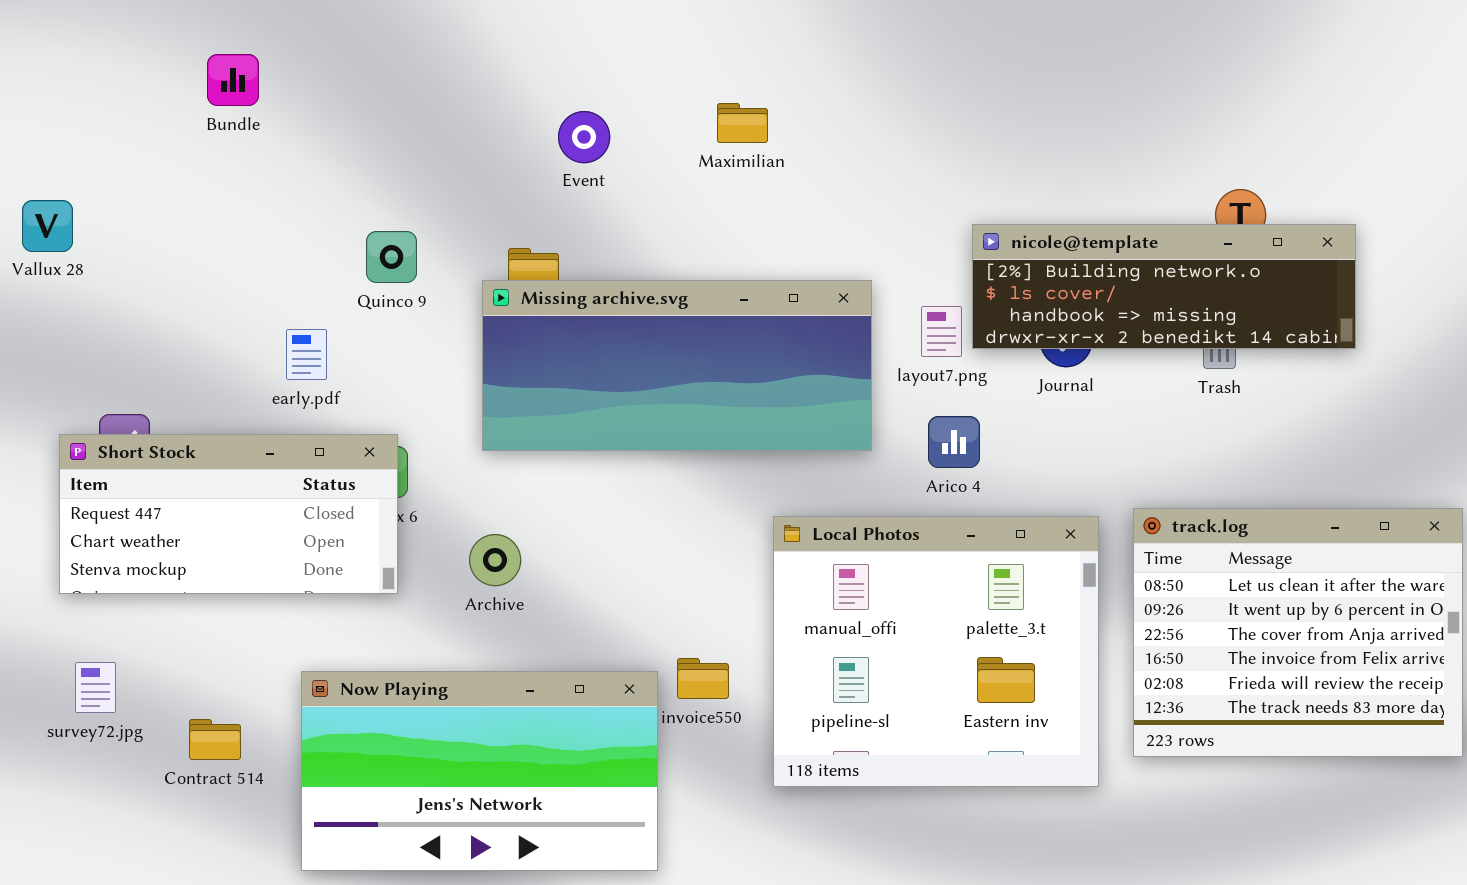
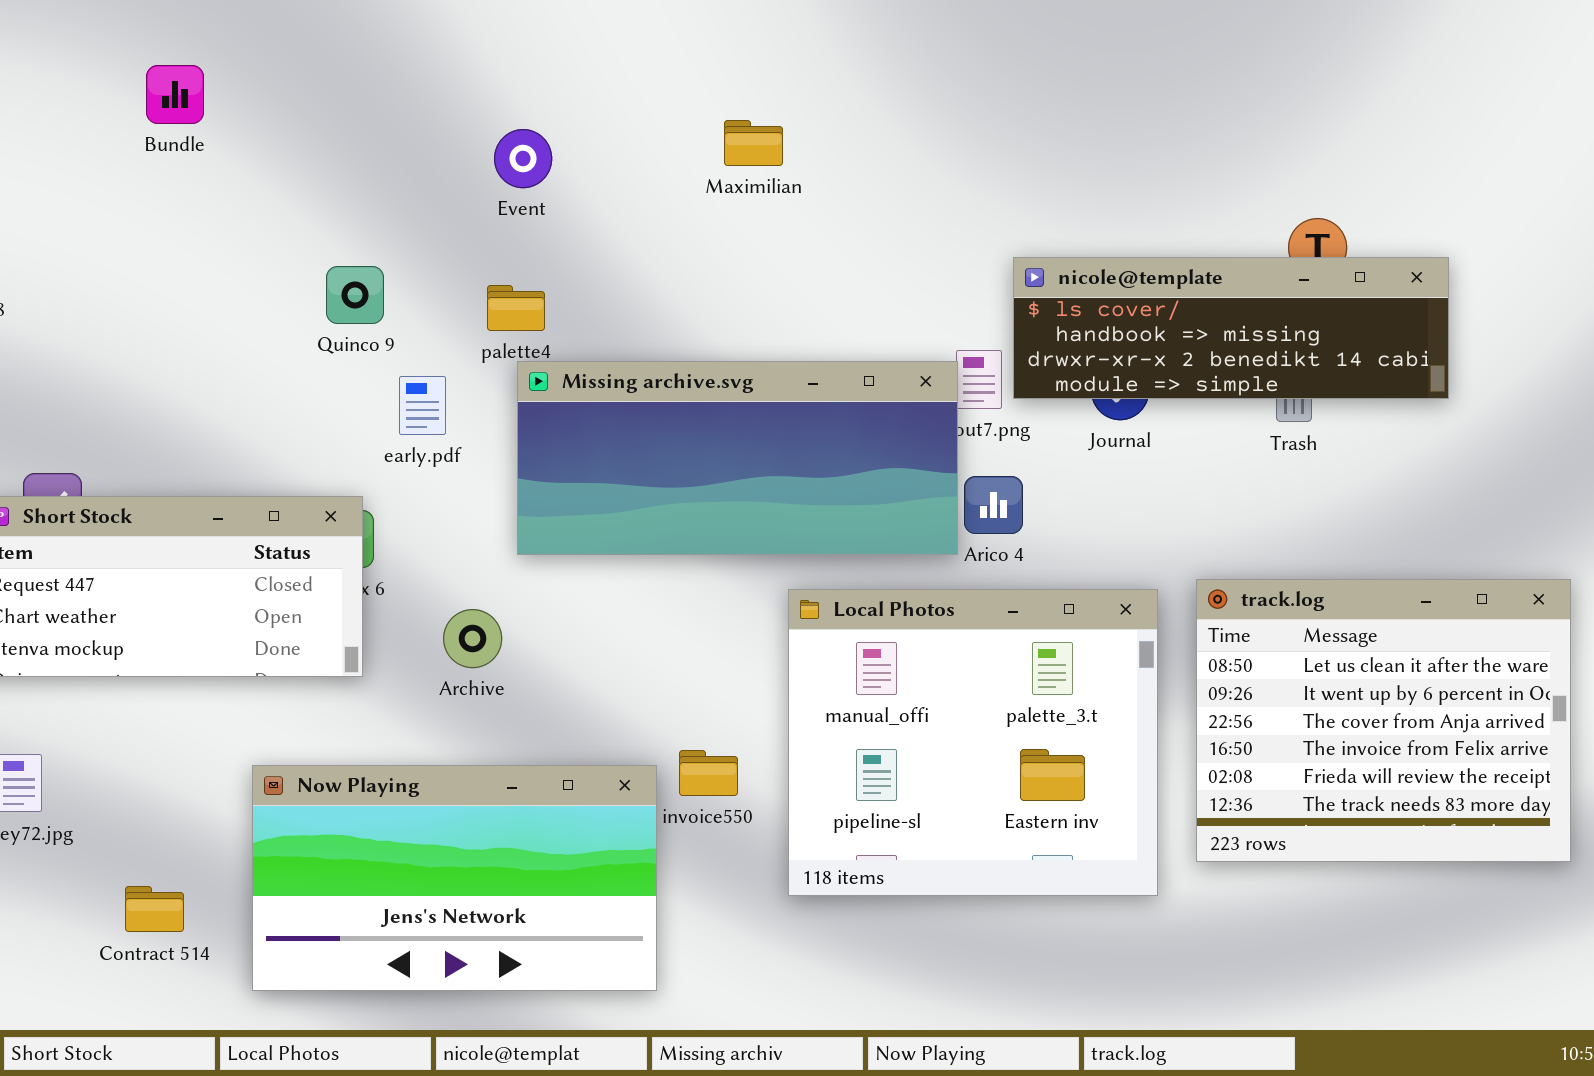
Event: [558,111,610,163] -> [494,129,552,188], moved
nicole@template: [972,224,1356,349] -> [1013,257,1449,399], scrolled down 1 row
Missing archive.svg: [482,280,872,451] -> [517,361,958,555], moved
early.pdf: [286,329,327,380] -> [399,376,446,435], moved
Contract 514: [189,719,241,760] -> [125,886,184,932], moved

